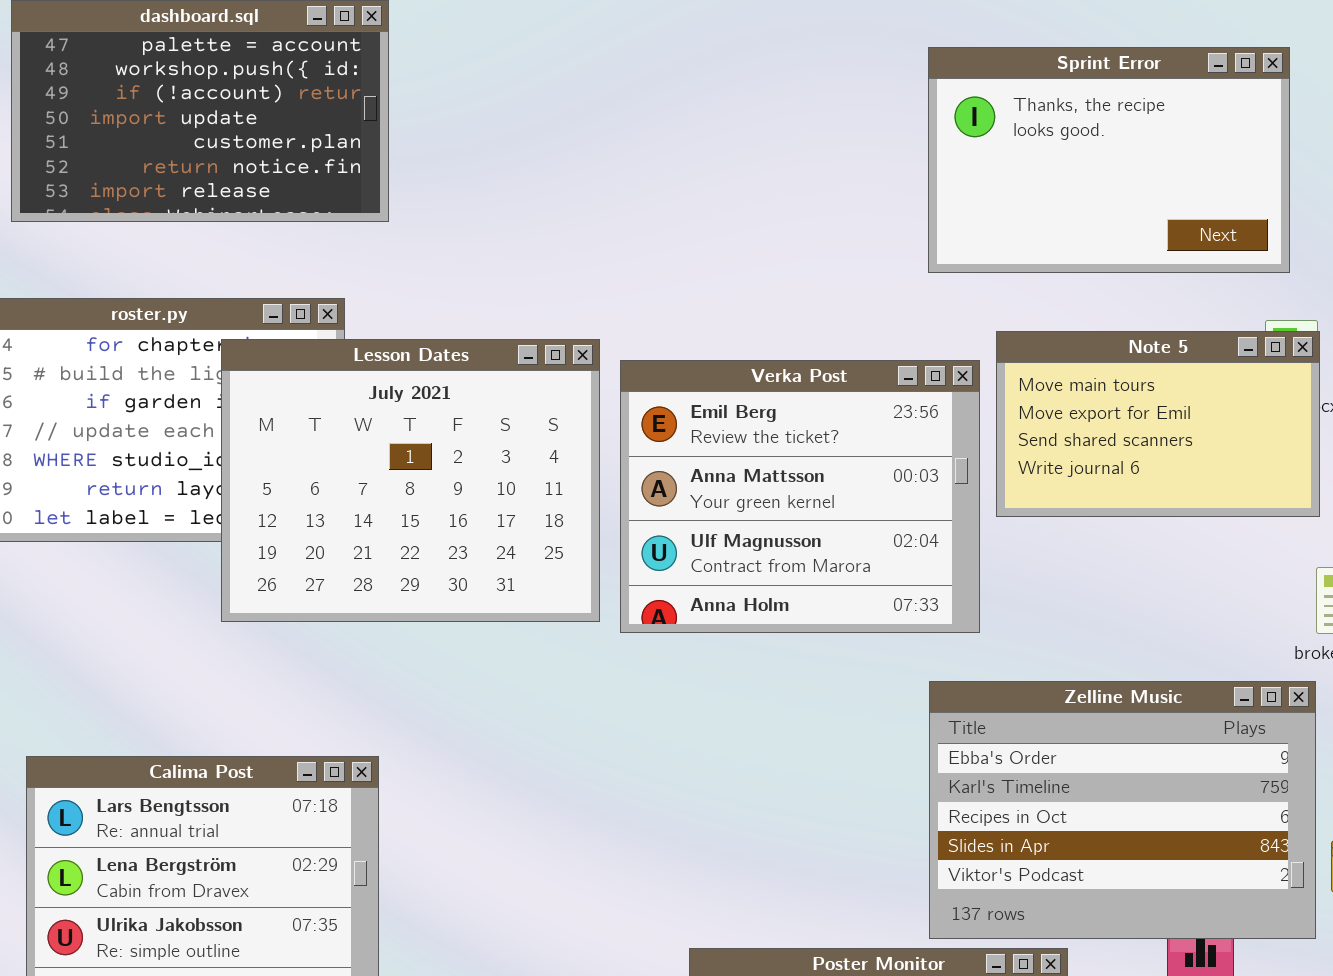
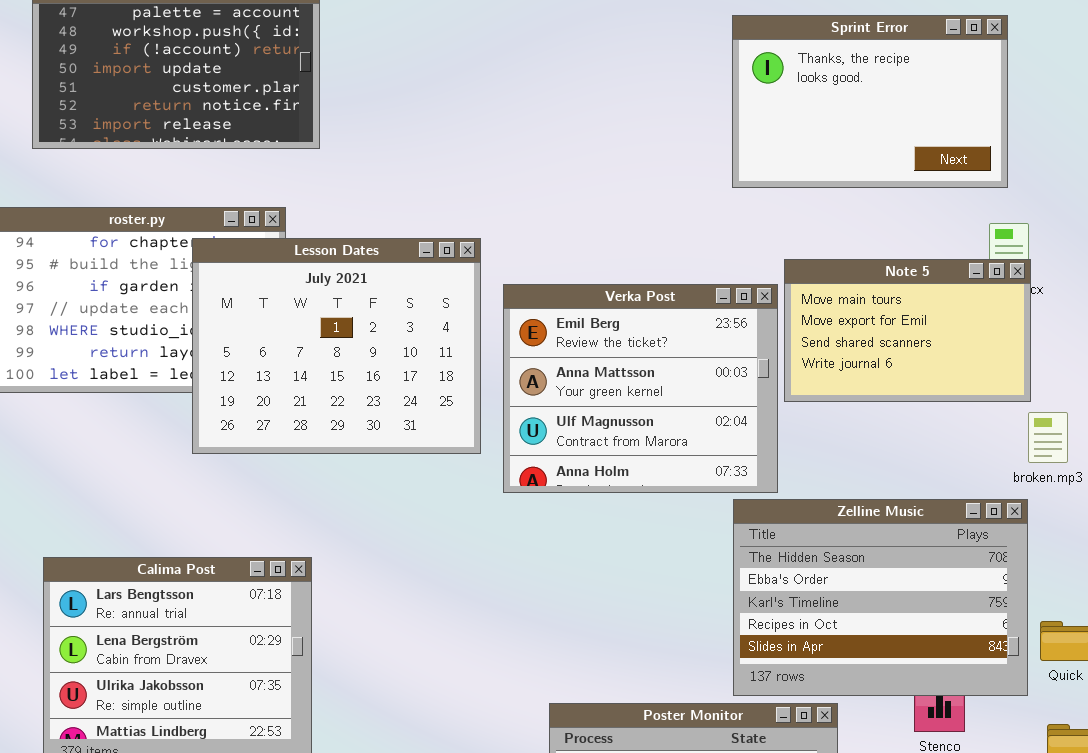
Note 5: [996,331,1320,517] -> [784,259,1031,402], moved
Verka Post: [620,360,980,633] -> [503,284,778,493], moved
Zelline Music: [929,681,1316,939] -> [733,499,1028,696], scrolled up 1 row

